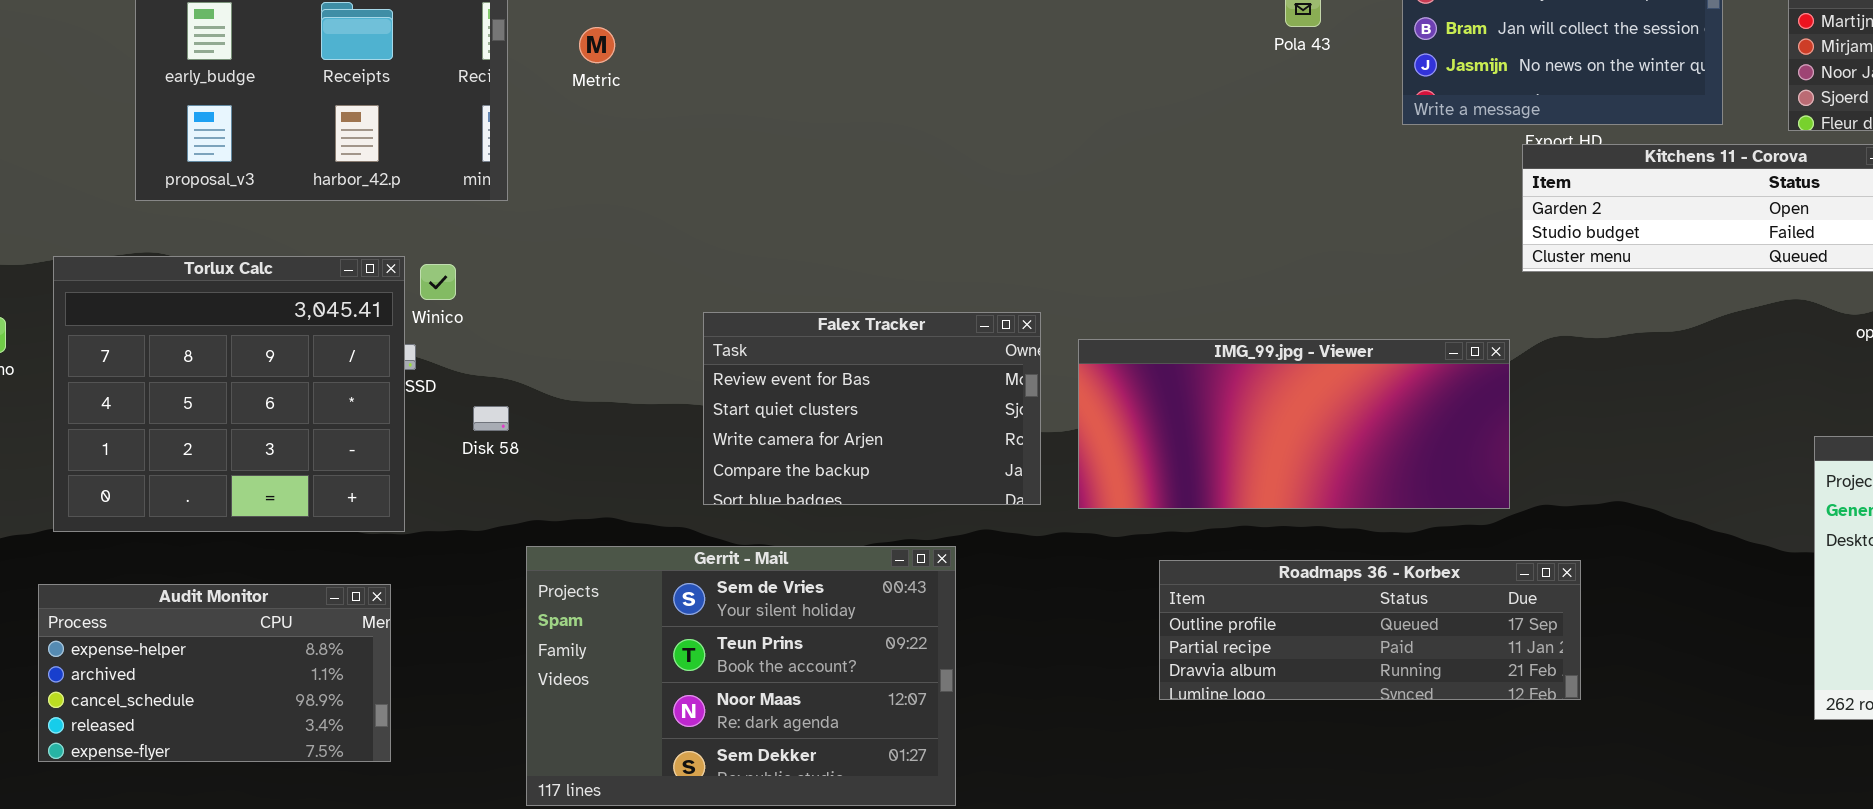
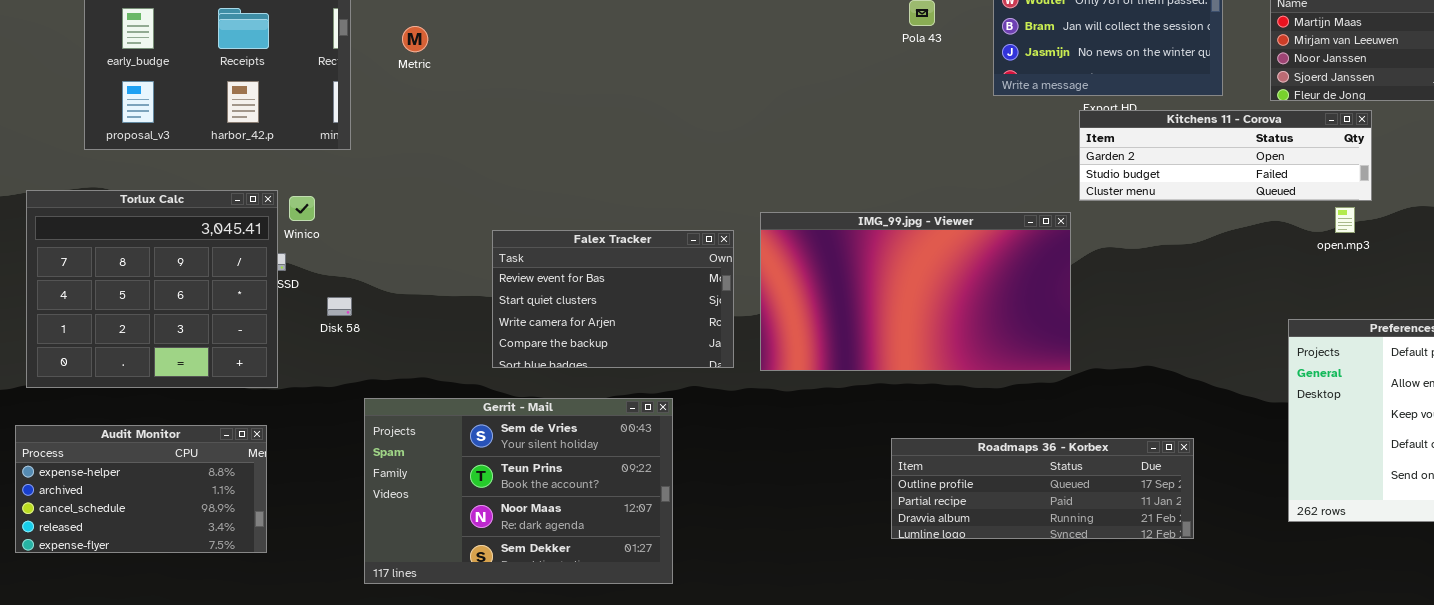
IMG_99.jpg - Viewer: [1078,339,1510,509] -> [760,212,1071,371], resized
Roadmaps 36 - Korbex: [1159,560,1581,700] -> [891,438,1194,539], moved

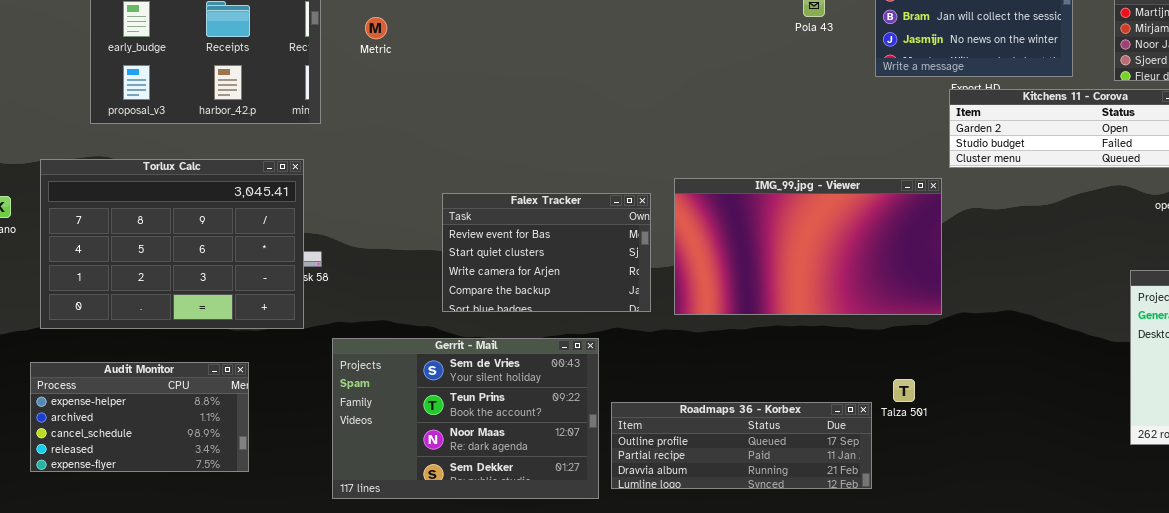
Torlux Calc: [26,190,278,388] -> [40,159,304,329], resized
Roadmaps 36 - Korbex: [891,438,1194,539] -> [611,402,872,489], moved

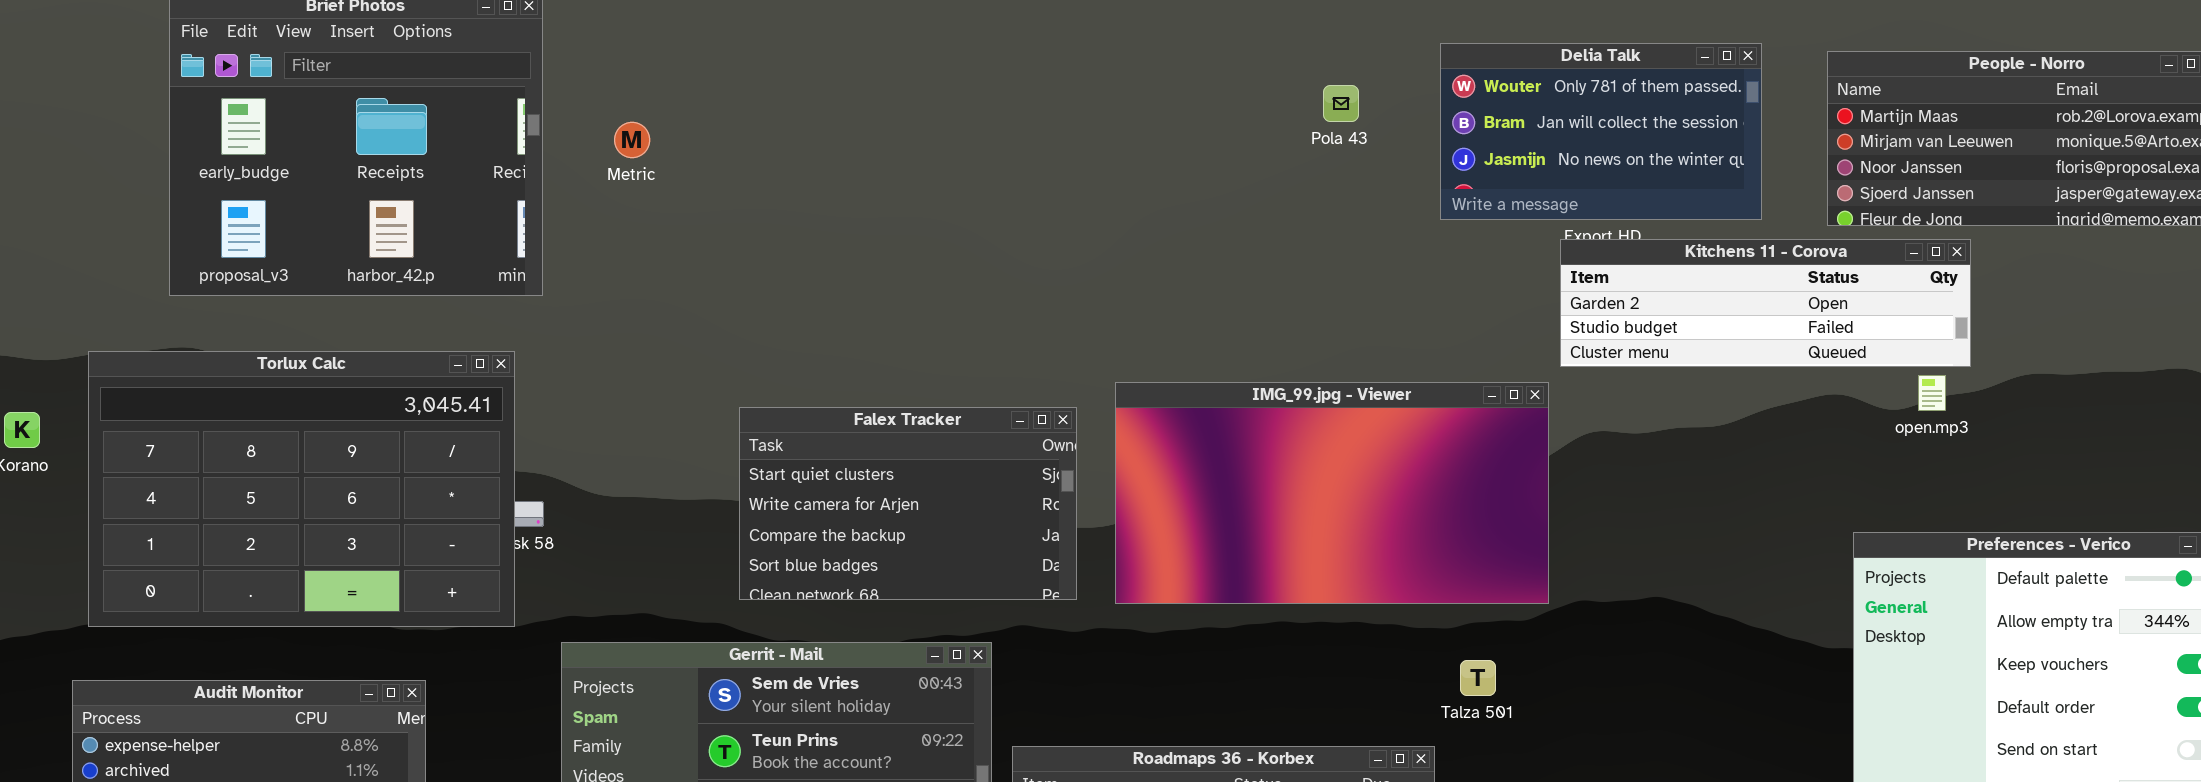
Falex Tracker: [442,193,651,312] -> [739,407,1077,600], scrolled down 1 row
Talza 501: [893,379,915,402] -> [1460,660,1496,696], moved

